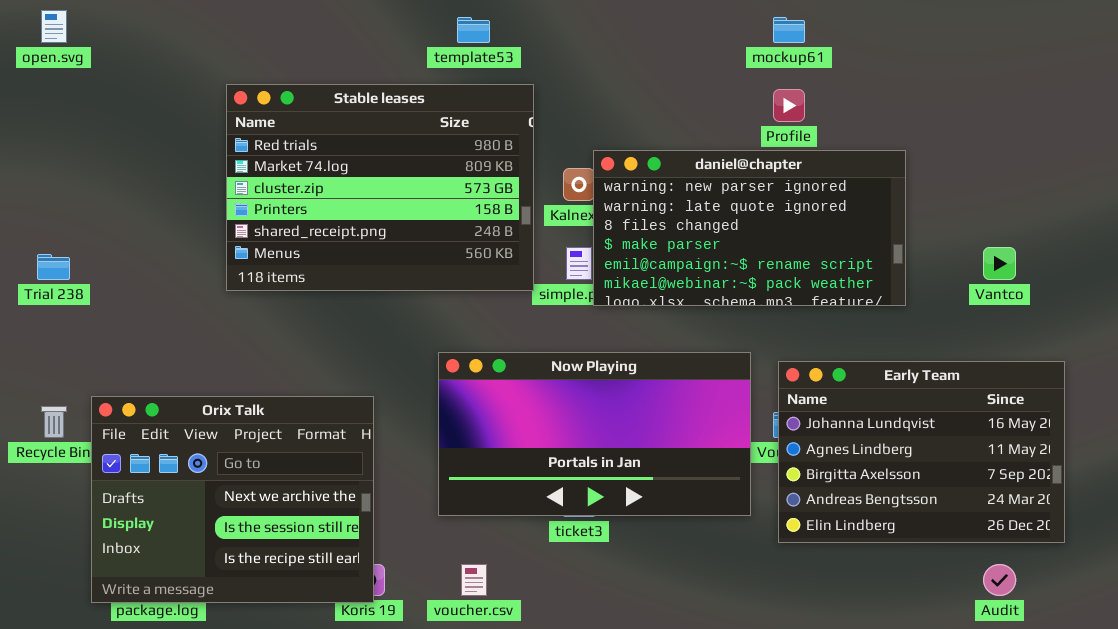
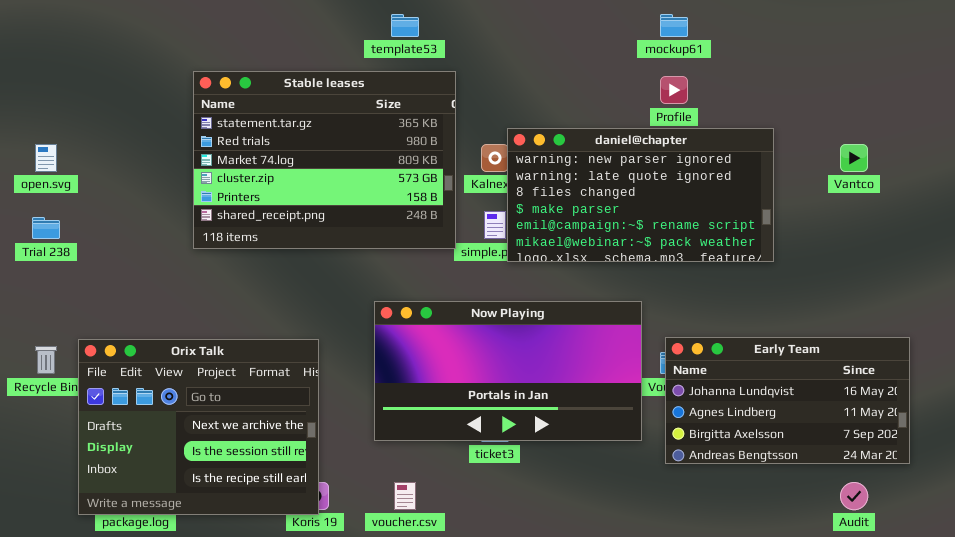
open.svg: [41,10,67,43] -> [35,144,57,172], moved
Stable leases: [226,84,534,291] -> [193,71,456,249], scrolled up 1 row
Vantco: [983,247,1016,280] -> [840,144,868,172], moved
Early Team: [778,361,1065,543] -> [665,337,910,464], resized

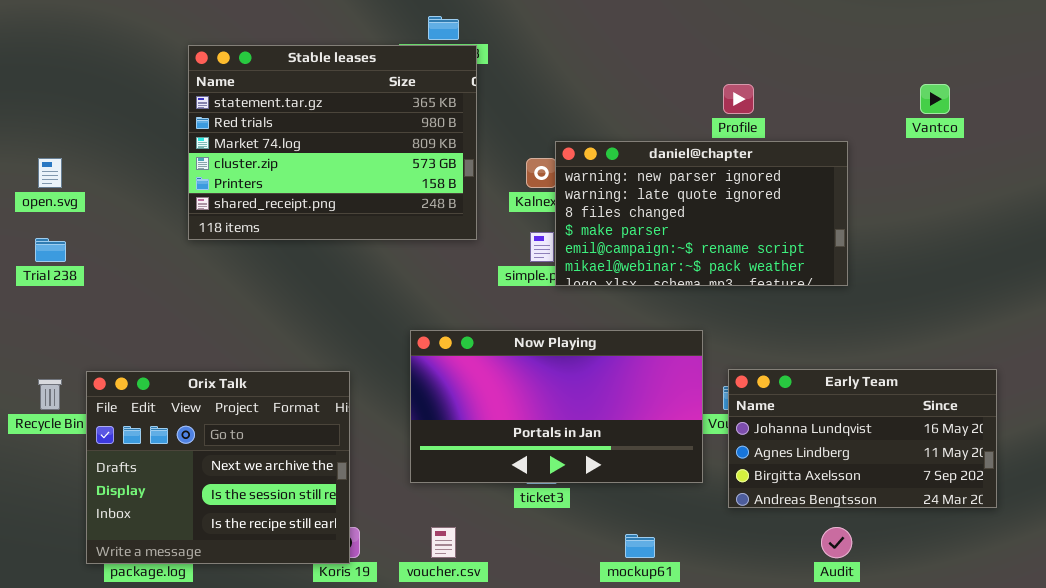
mockup61: [660,14,688,37] -> [625,534,655,558], moved
Stable leases: [193,71,456,249] -> [188,45,477,240], moved
Vantco: [840,144,868,172] -> [920,84,950,114], moved
Audit: [840,482,868,510] -> [821,527,852,558], moved

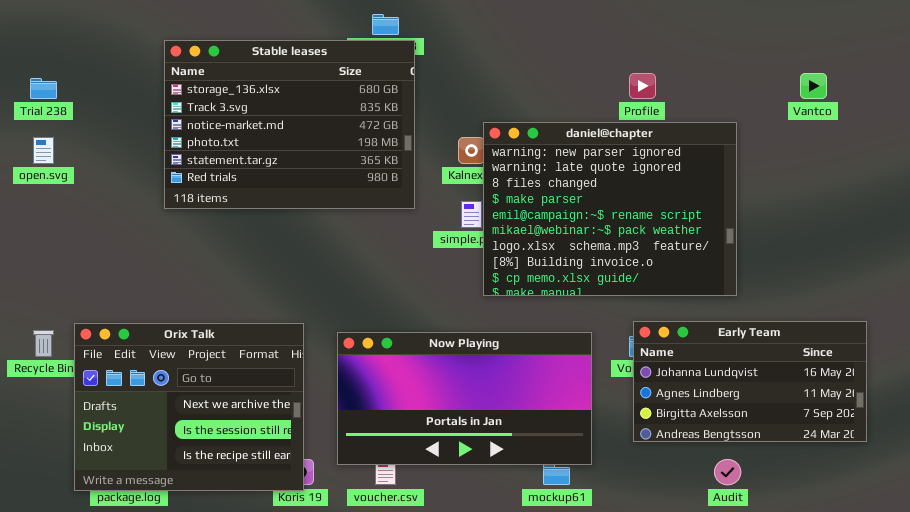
Stable leases: [188,45,477,240] -> [164,40,415,209], scrolled up 4 rows
daniel@chapter: [555,141,848,286] -> [483,122,737,296], resized
Trial 238: [35,238,66,262] -> [30,78,57,99], moved
Now Playing: [410,330,703,483] -> [337,332,592,465], moved

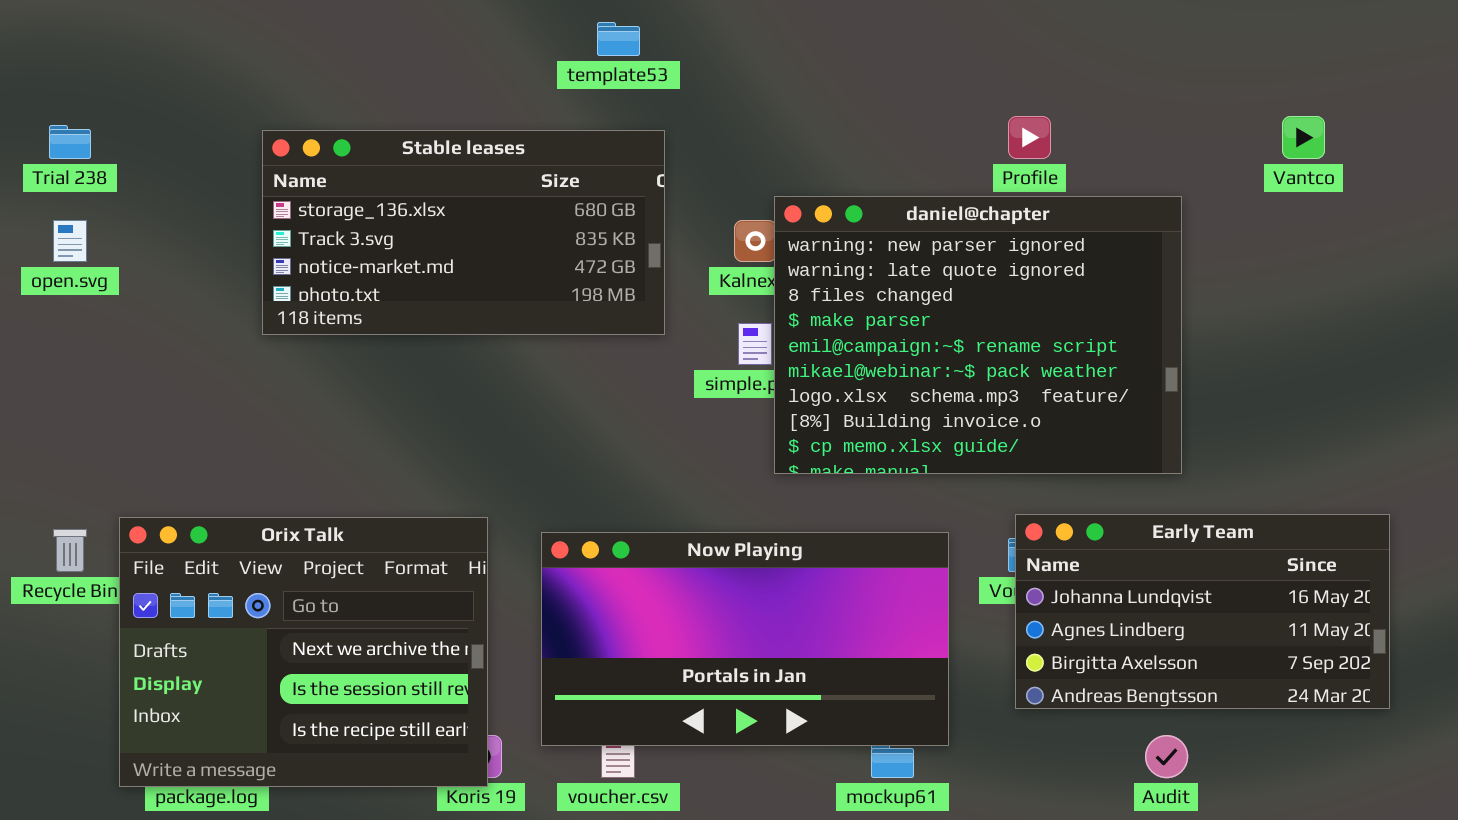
Stable leases: [164,40,415,209] -> [262,130,665,335], resized

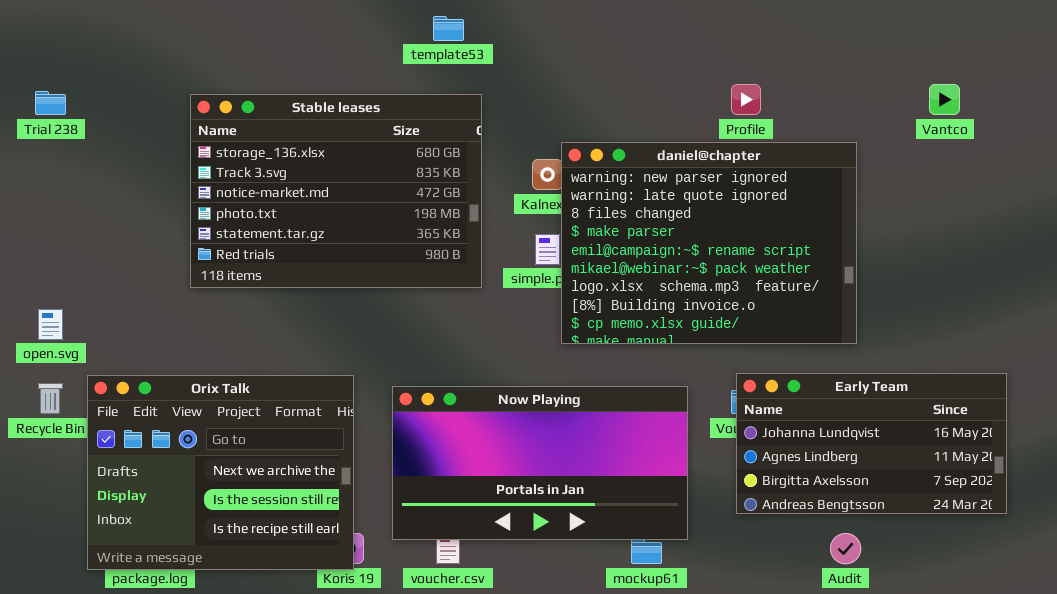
Stable leases: [262,130,665,335] -> [190,94,482,288], resized
open.svg: [53,220,87,262] -> [38,309,63,340], moved

